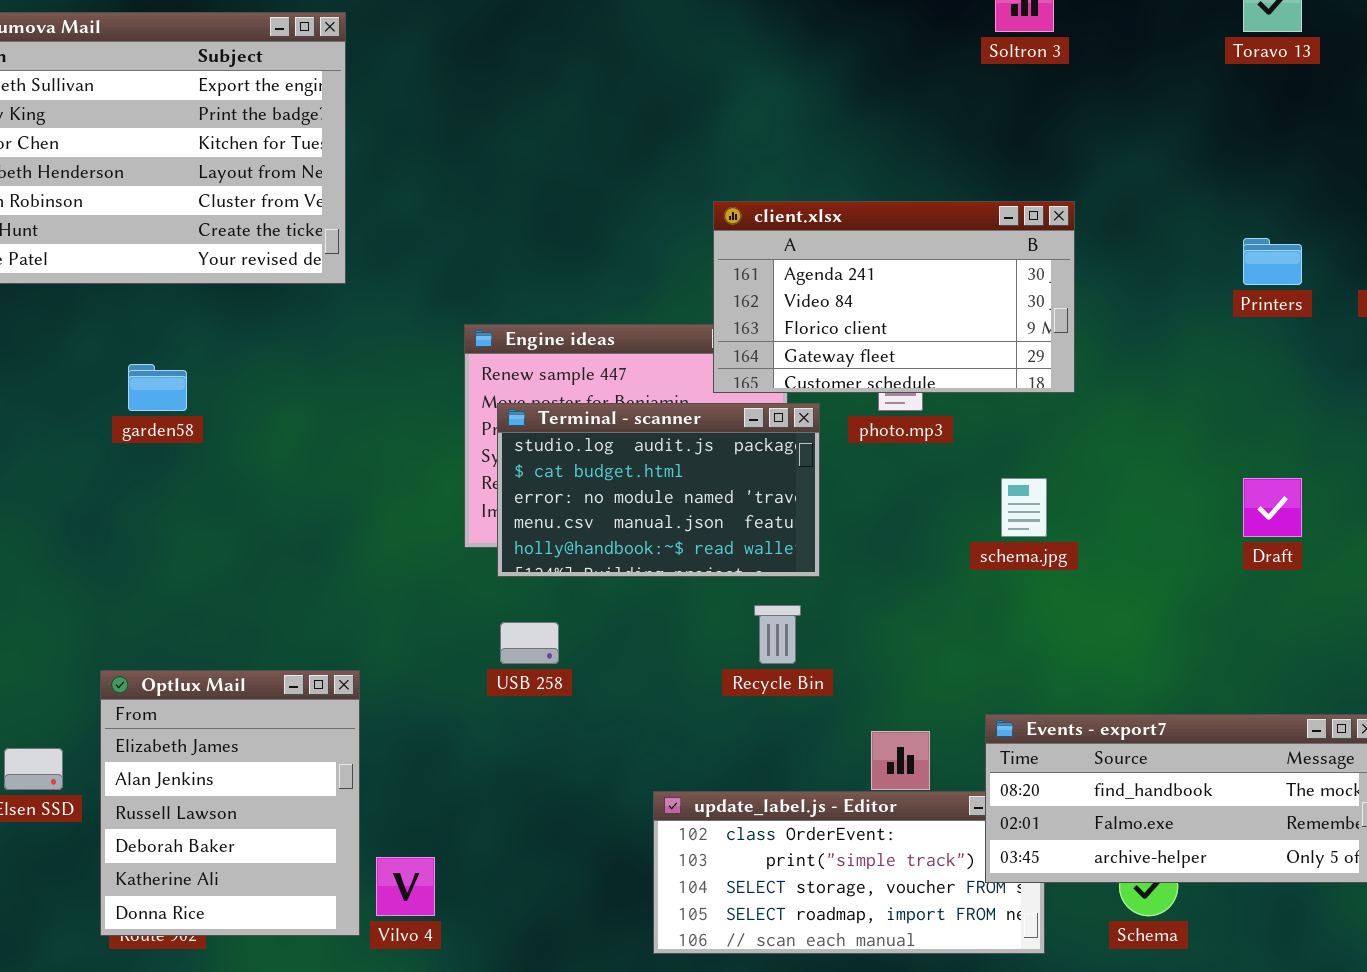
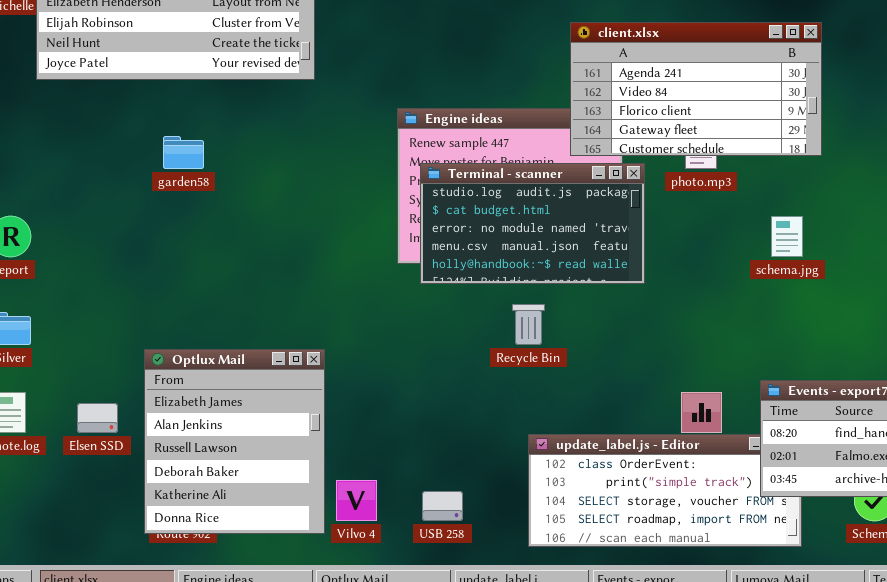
Recycle Bin: [754,605,801,664] -> [512,304,545,345], moved
USB 258: [500,622,559,664] -> [422,491,463,521], moved

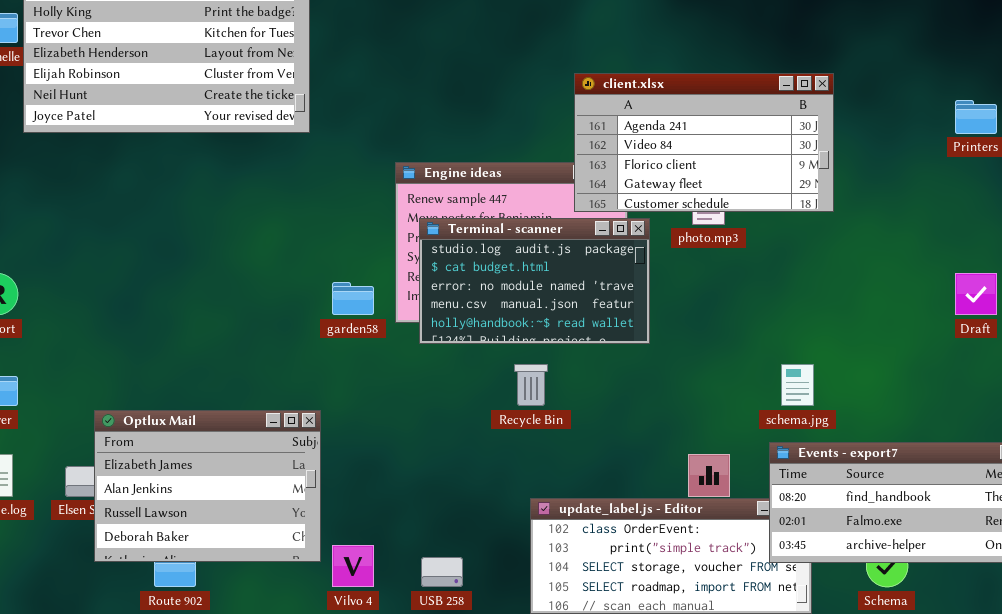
garden58: [163,136,204,169] -> [332,282,374,315], moved
schema.jpg: [771,216,803,257] -> [781,364,814,406], moved
Optlux Mail: [144,349,325,534] -> [94,410,321,562], resized

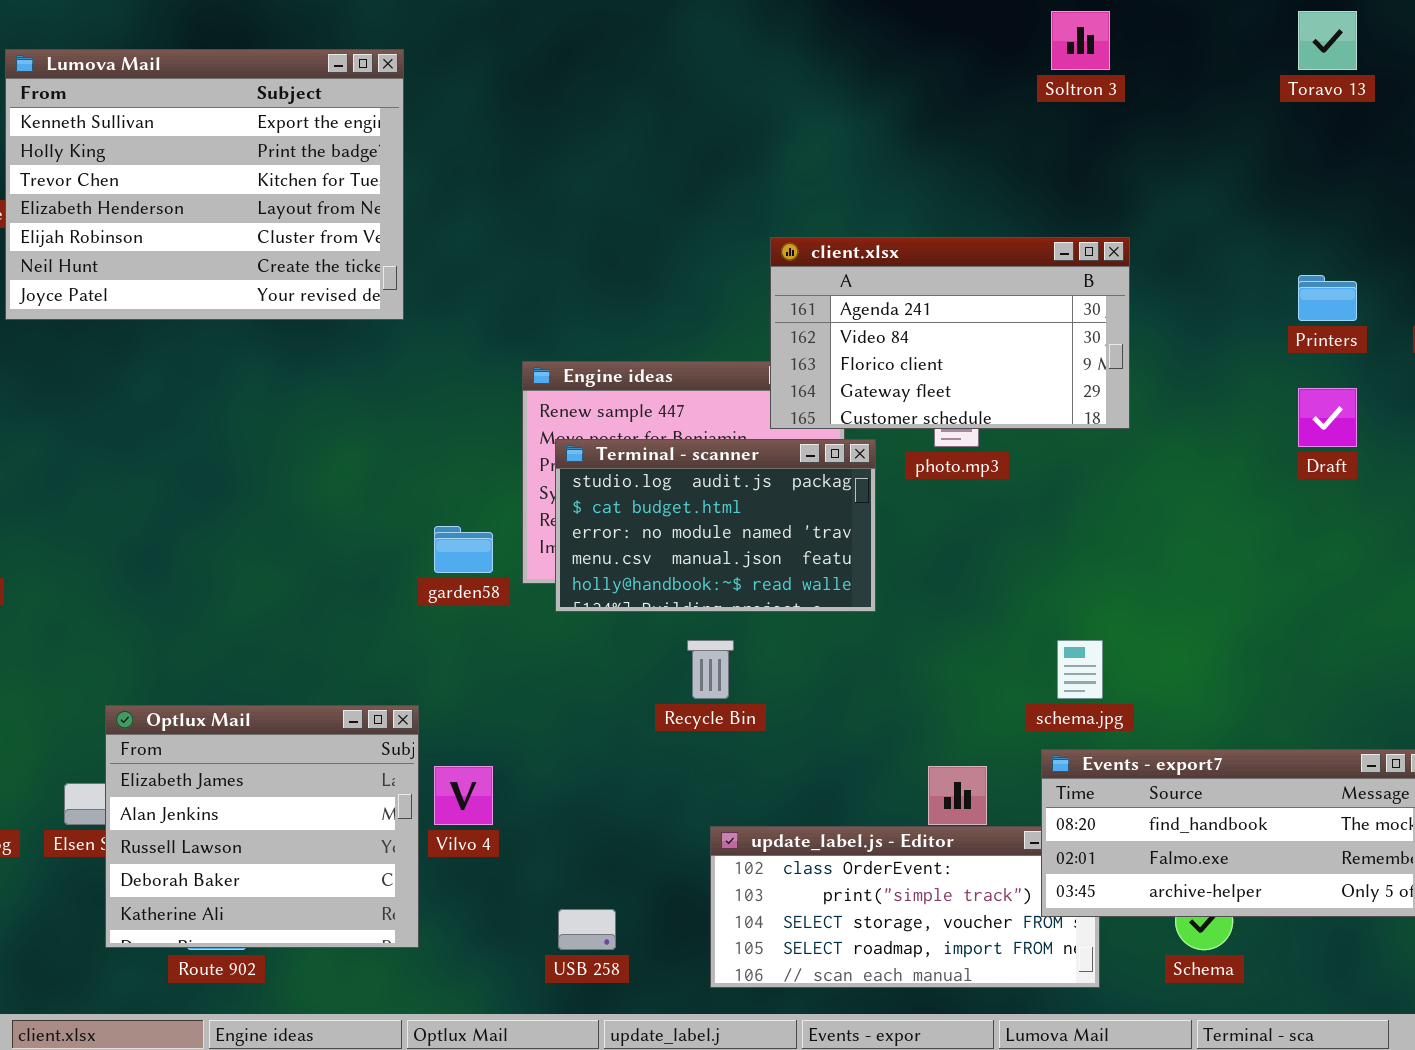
Draft: [955,273,997,315] -> [1298,388,1357,447], moved
Optlux Mail: [94,410,321,562] -> [105,705,419,948], resized
Vilvo 4: [332,545,374,587] -> [434,766,493,825], moved

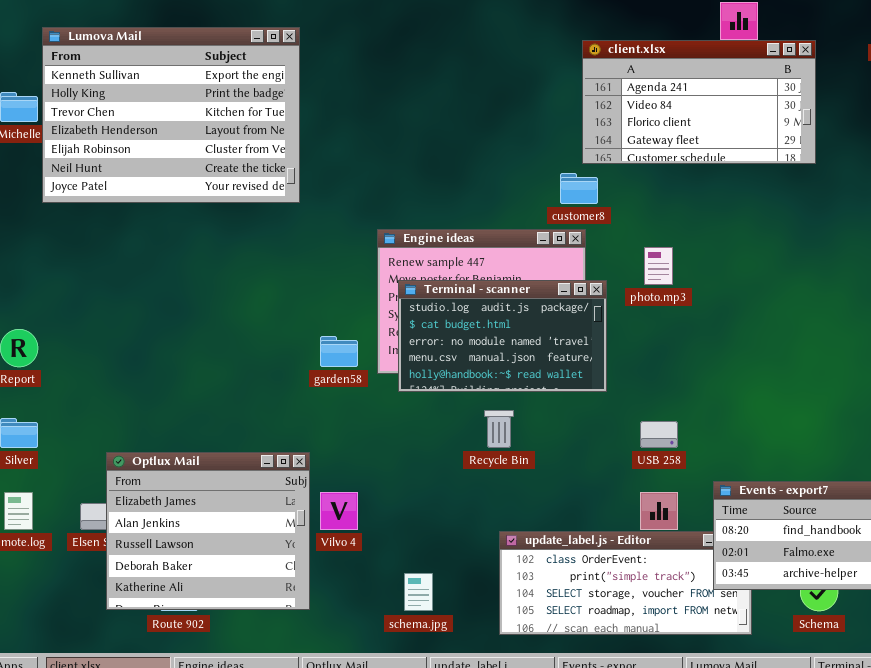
client.xlsx: [770,237,1130,429] -> [582,40,816,164], moved
schema.jpg: [1057,640,1103,699] -> [404,573,433,611], moved
USB 258: [558,909,616,950] -> [640,421,678,448], moved

